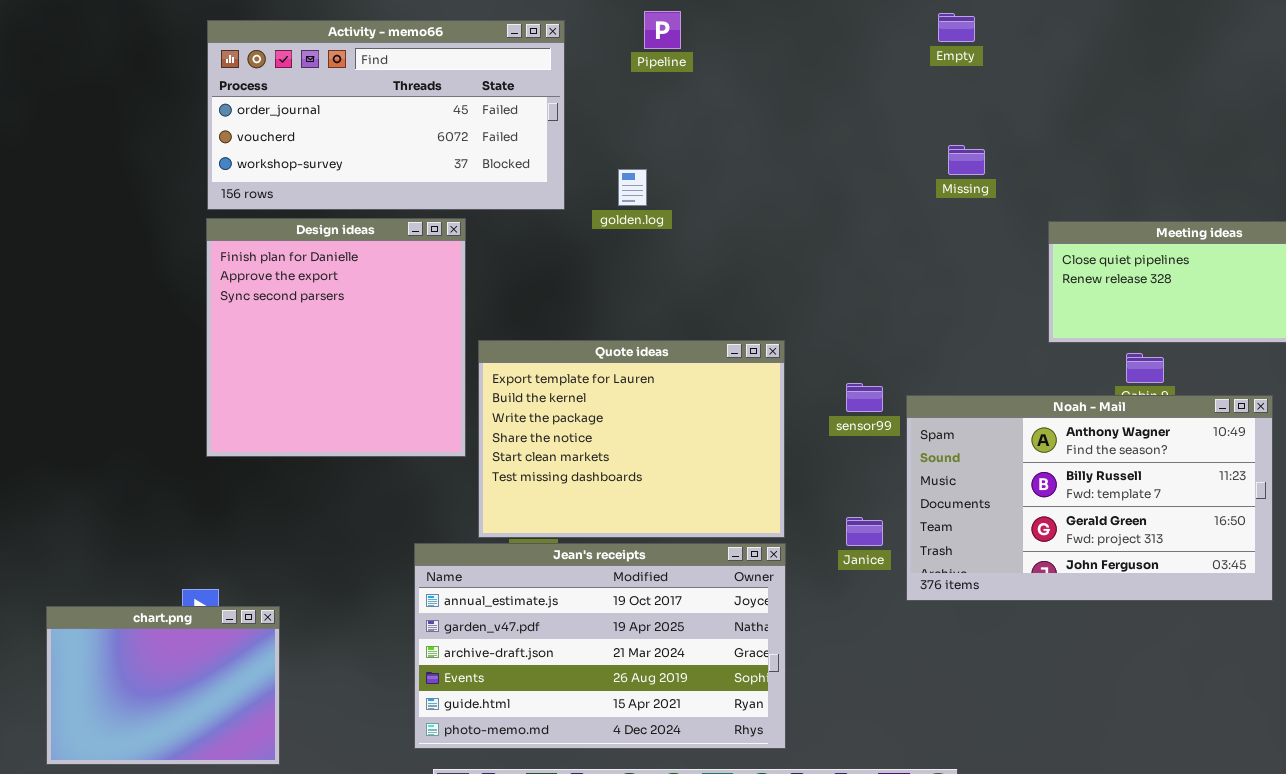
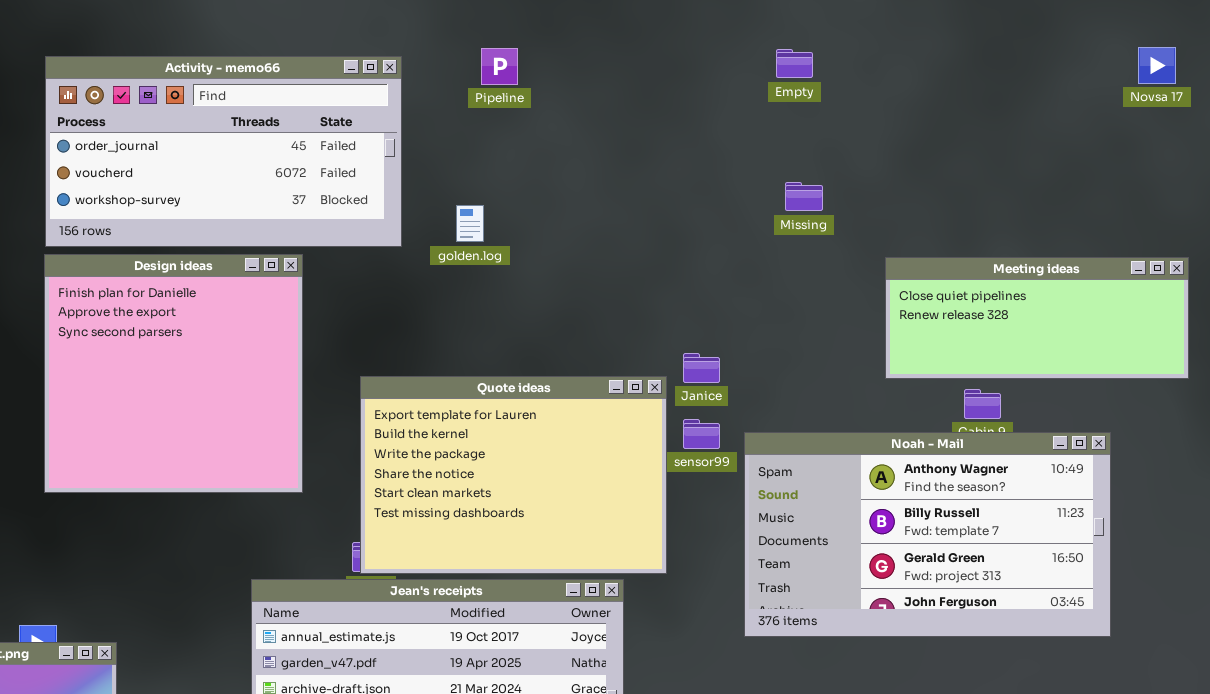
Quote ideas: [478,340,785,538] -> [360,376,667,574], moved
Janice: [846,517,883,546] -> [683,353,720,383], moved

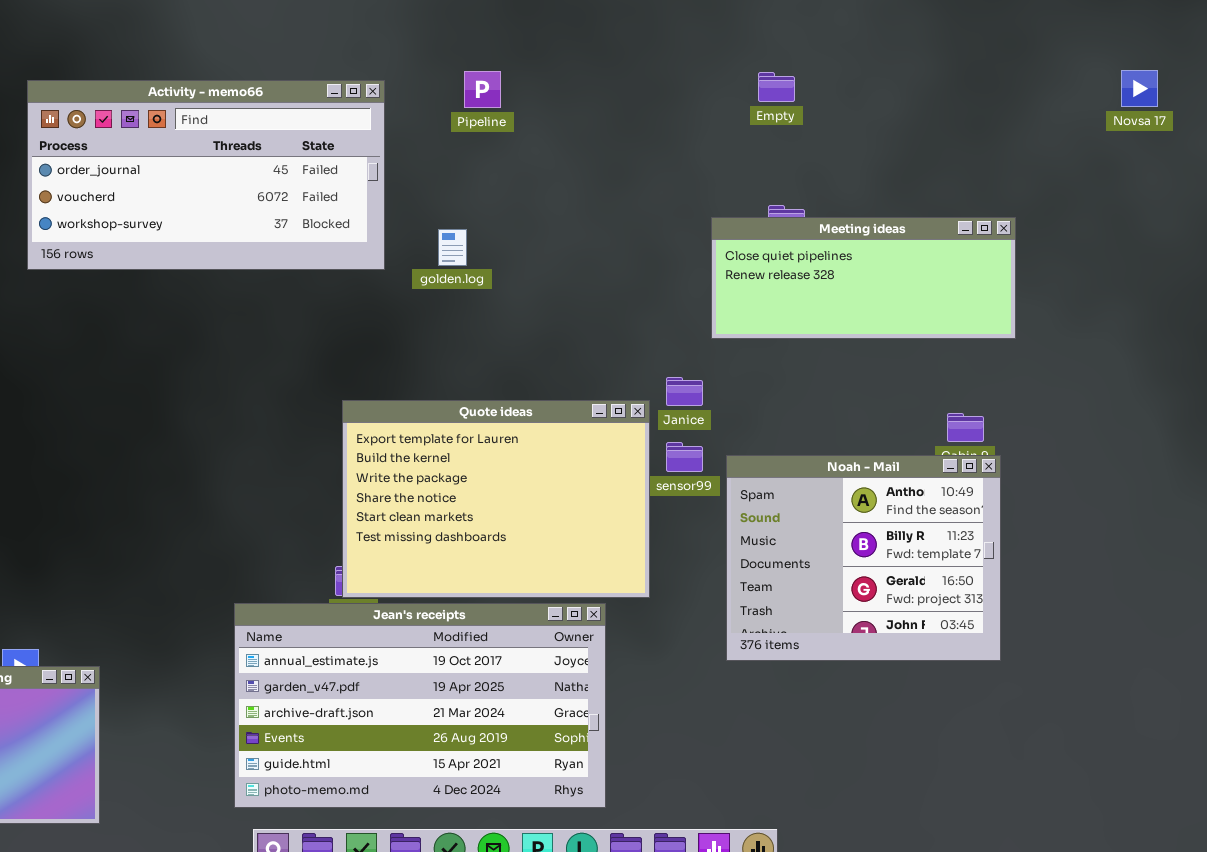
Design ideas: [44,254,303,493] -> none, closed
Meeting ideas: [885,257,1189,379] -> [711,217,1016,339], moved
Noah - Mail: [744,432,1111,637] -> [726,455,1001,661], resized

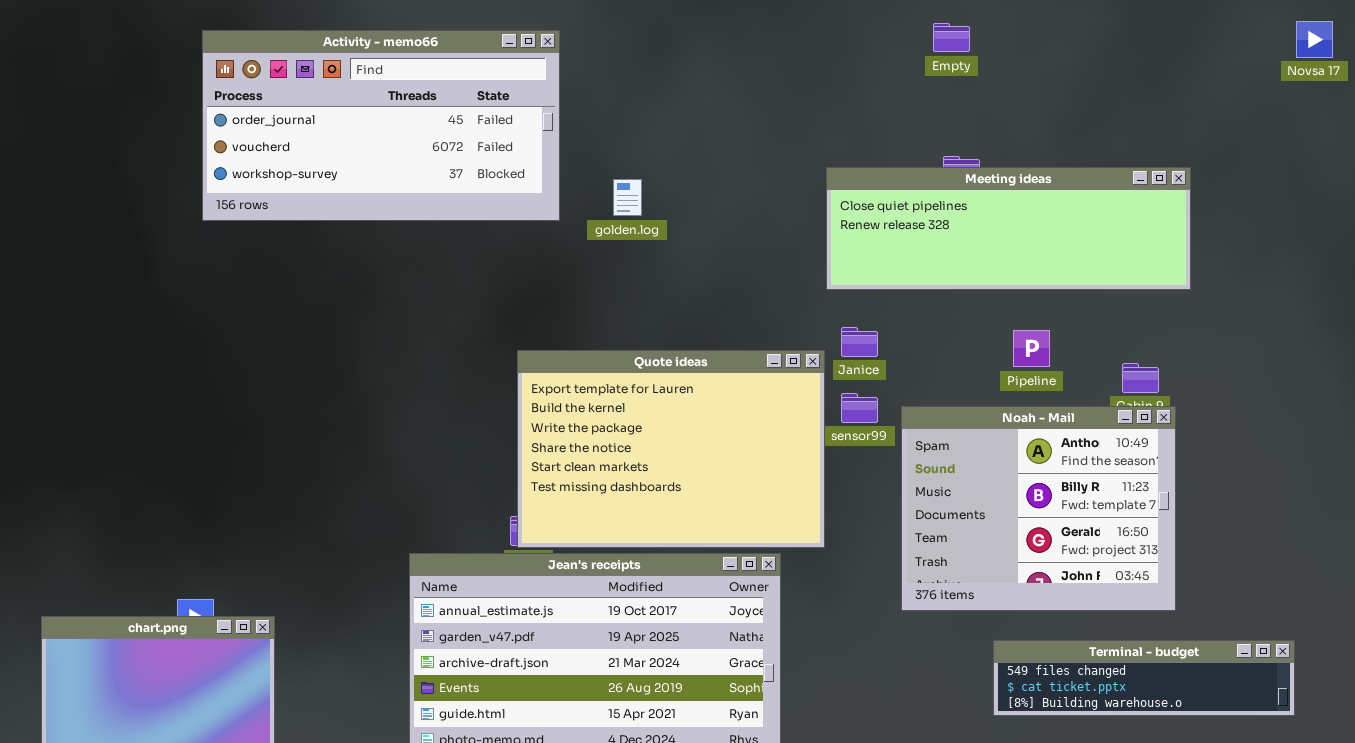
Pipeline: [464,71,501,108] -> [1013,330,1050,367], moved
Meeting ideas: [711,217,1016,339] -> [826,167,1191,290], resized
Terminal - budget: none -> [993,640,1295,716], opened

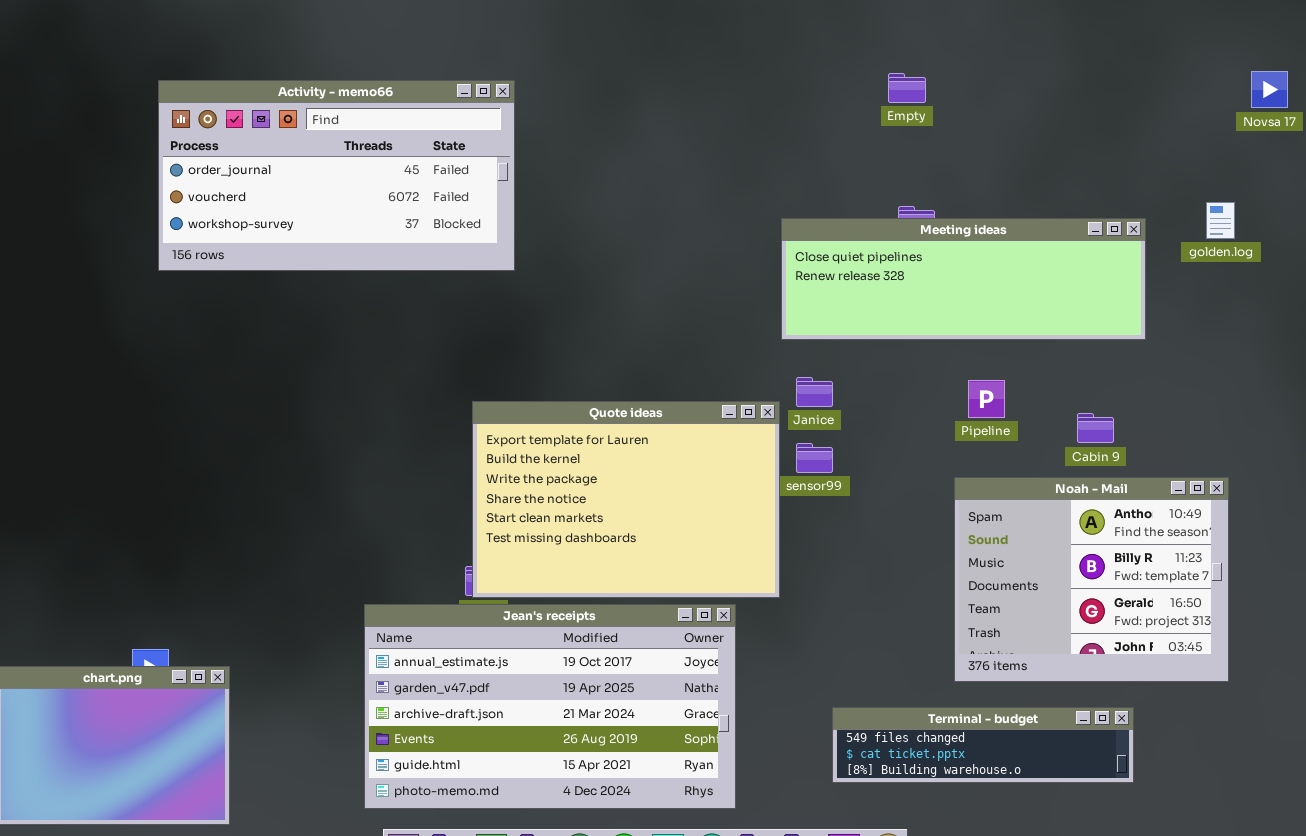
golden.log: [613,179,642,216] -> [1206,202,1235,239], moved
Noah - Mail: [901,406,1176,611] -> [954,477,1229,682], moved
Terminal - budget: [993,640,1295,716] -> [832,707,1134,783], moved

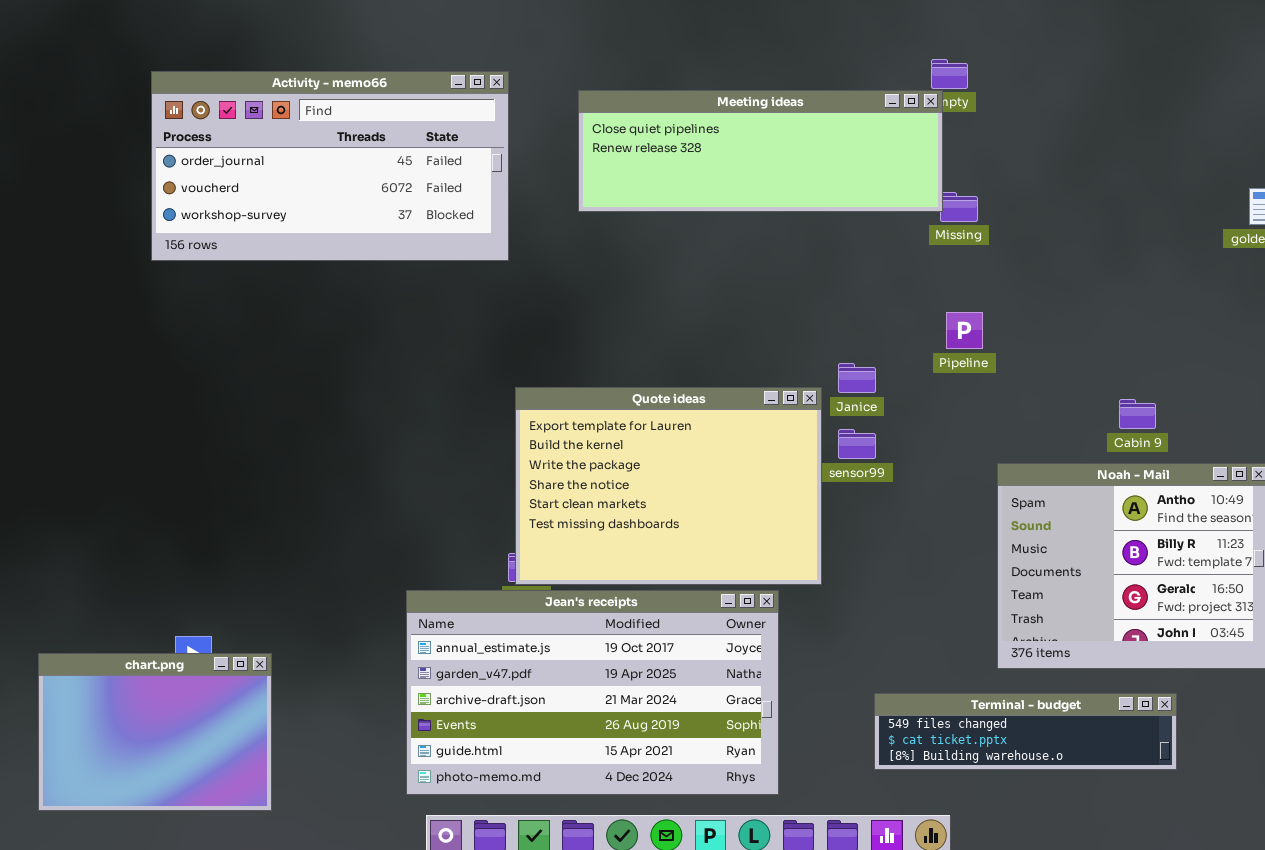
Activity - memo66: [158,80,515,271] -> [151,71,509,261], moved
Meeting ideas: [781,218,1146,340] -> [578,90,943,212], moved
Pipeline: [968,380,1005,418] -> [946,312,983,349], moved

